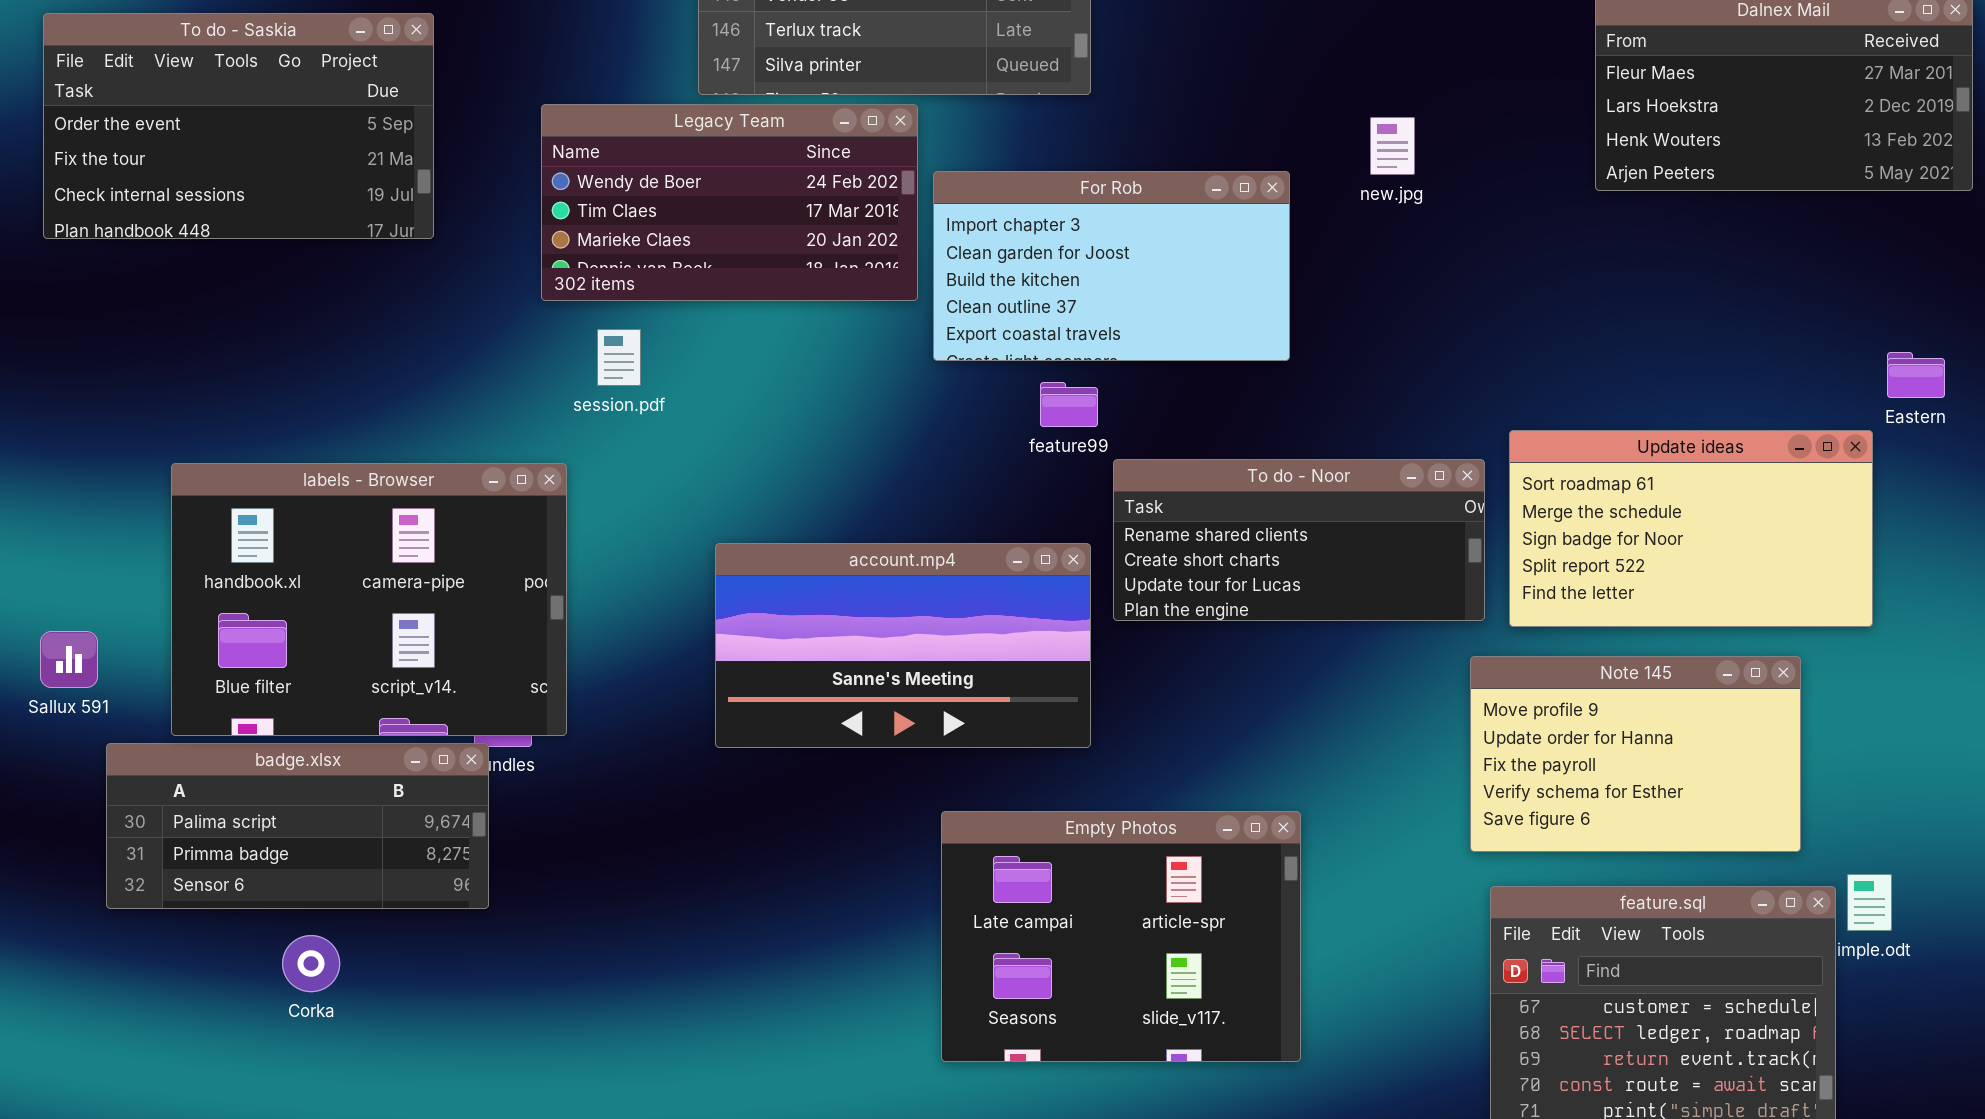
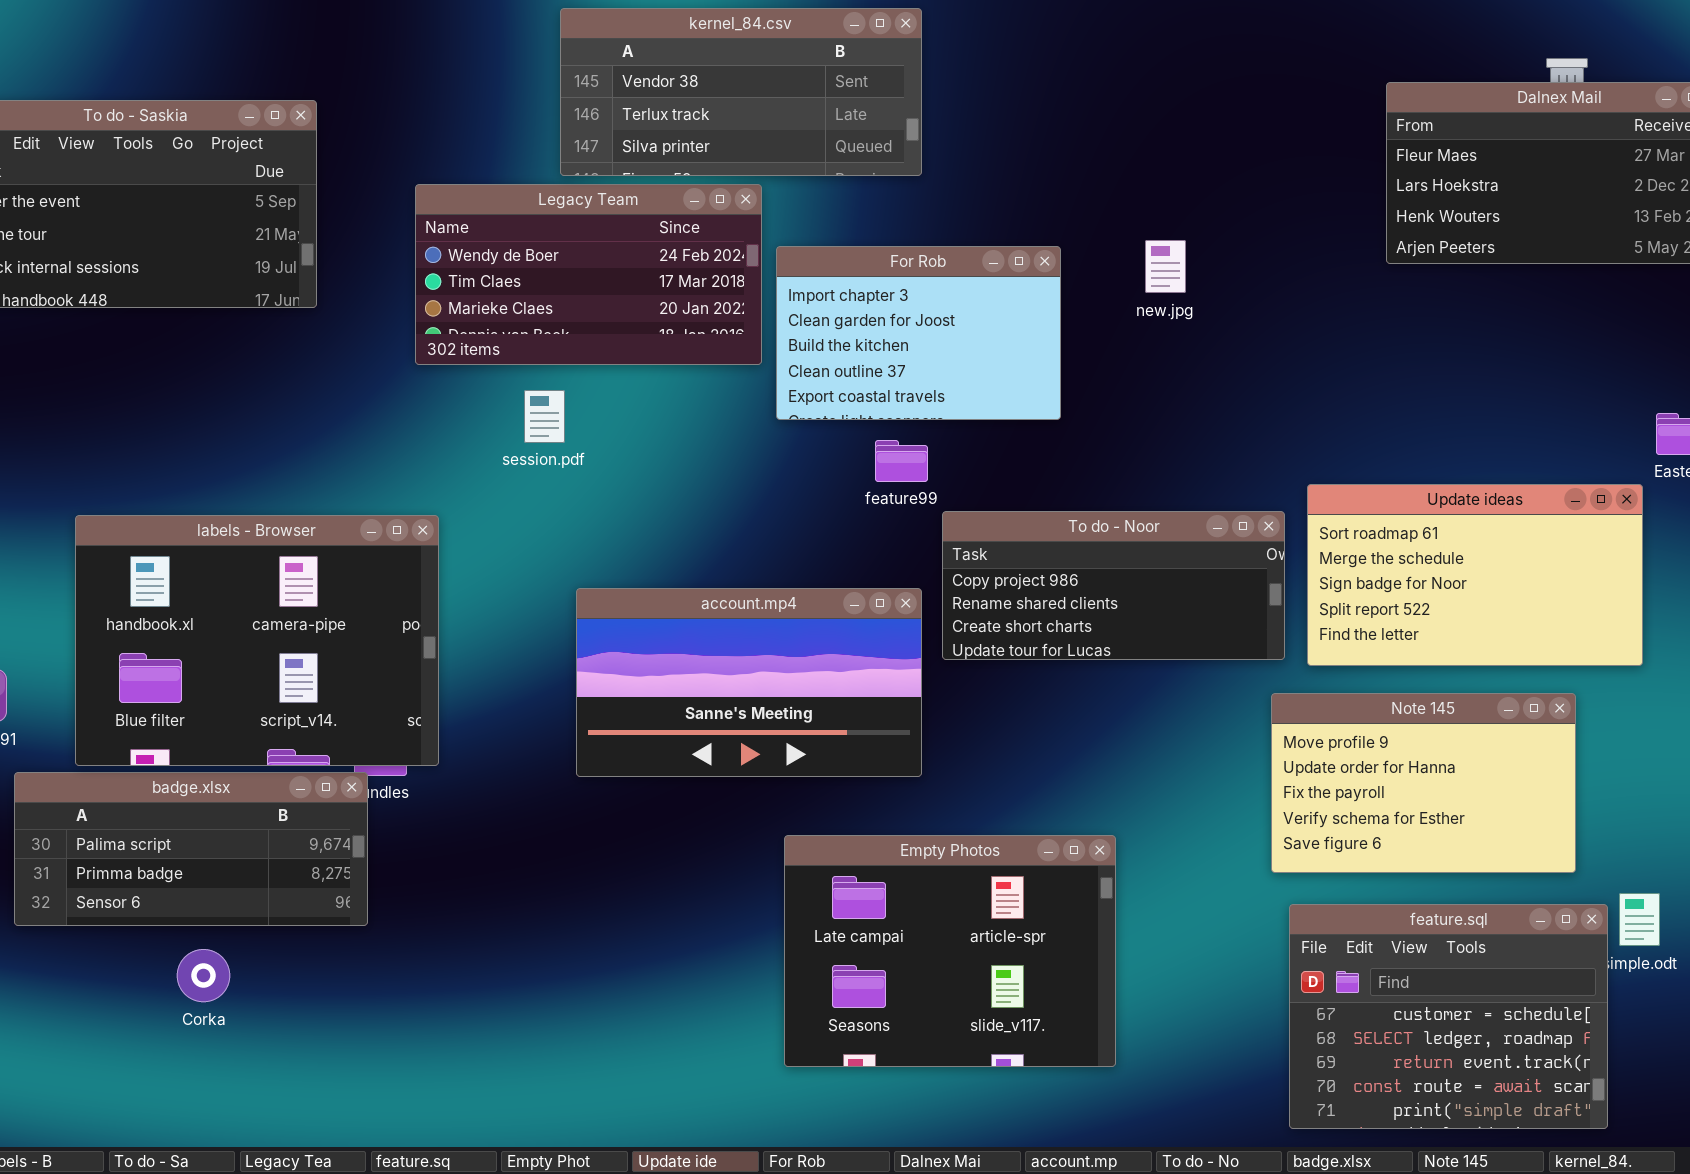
new.jpg: [1370,117,1415,175] -> [1145,240,1186,293], moved
For Rob: [933,171,1290,361] -> [776,246,1061,420], resized
session.pdf: [597,329,641,386] -> [524,390,565,443], moved
To do - Noor: [1113,459,1485,621] -> [942,511,1285,660], scrolled up 1 row

